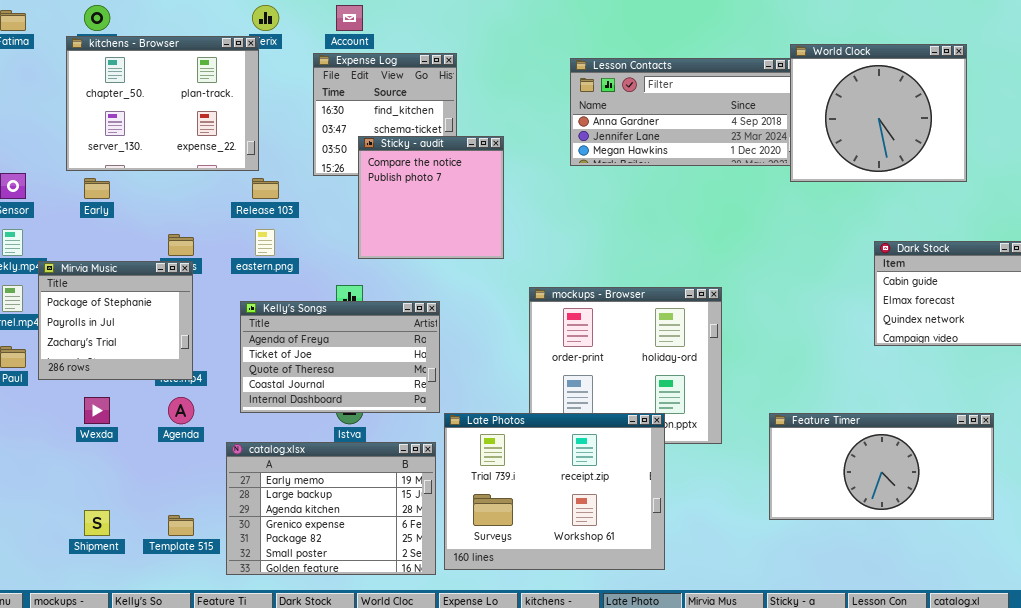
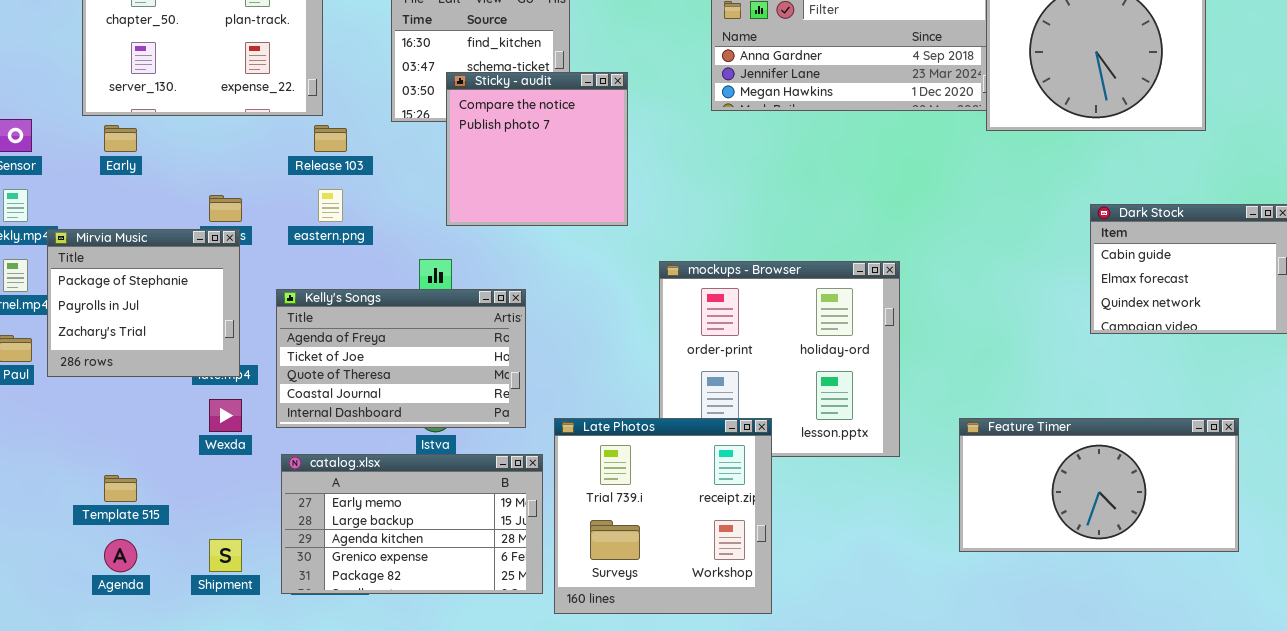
Kelly's Songs: [240,301,440,413] -> [276,289,526,428], moved
Wexda: [84,397,110,424] -> [209,399,242,432], moved
Agenda: [168,397,194,424] -> [104,539,137,572], moved
Late Photos: [444,413,665,570] -> [554,418,772,614], resized
catalog.xlsx: [226,442,436,575] -> [281,454,543,594], resized
Shipment: [84,510,110,536] -> [209,539,242,572], moved
Template 515: [168,515,194,536] -> [104,475,137,502], moved

